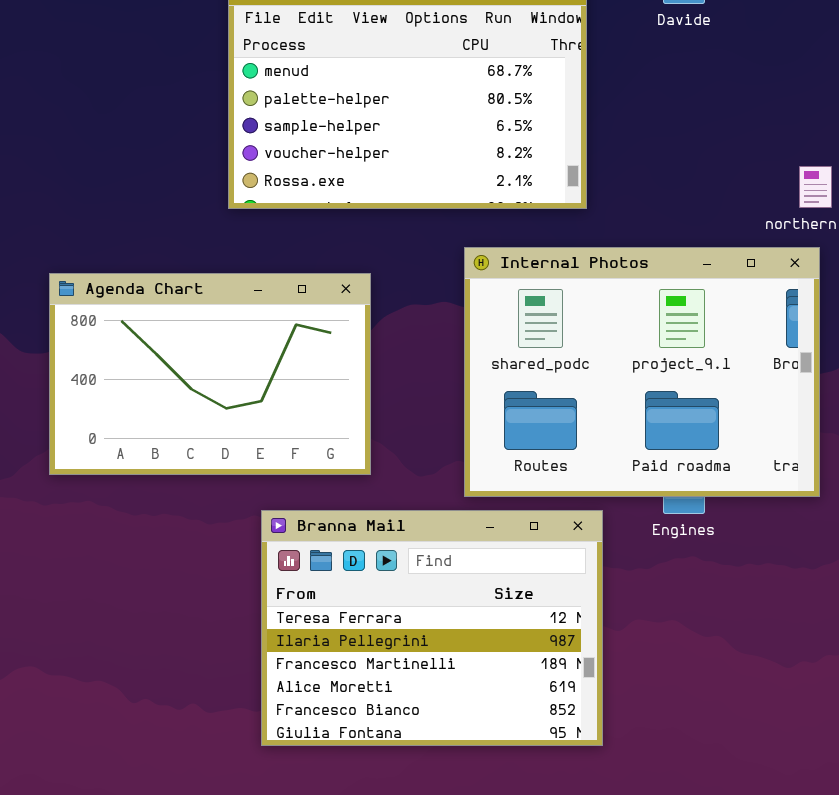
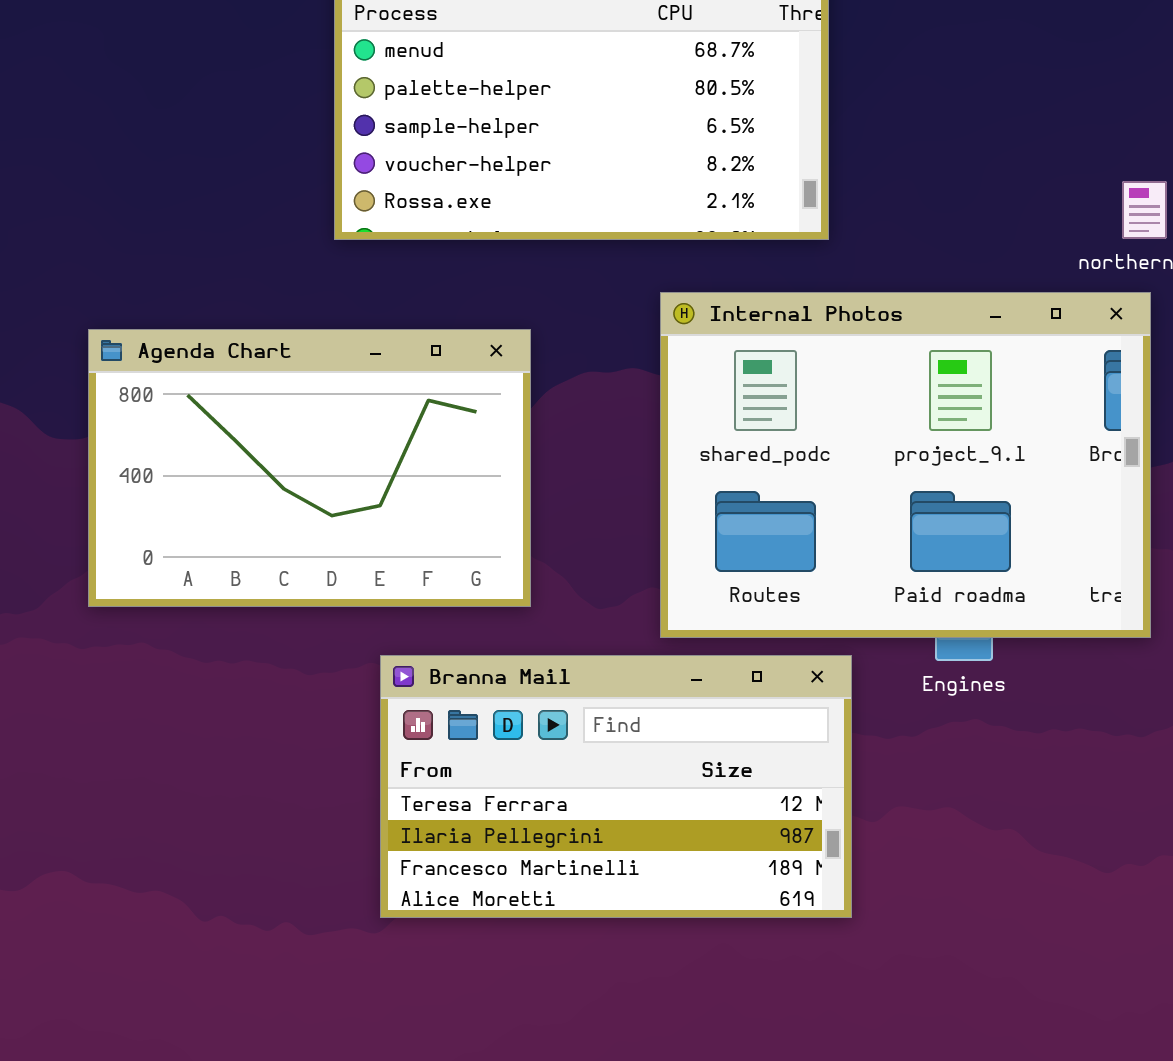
Branna Mail: [261,510,603,746] -> [380,655,852,918], resized

